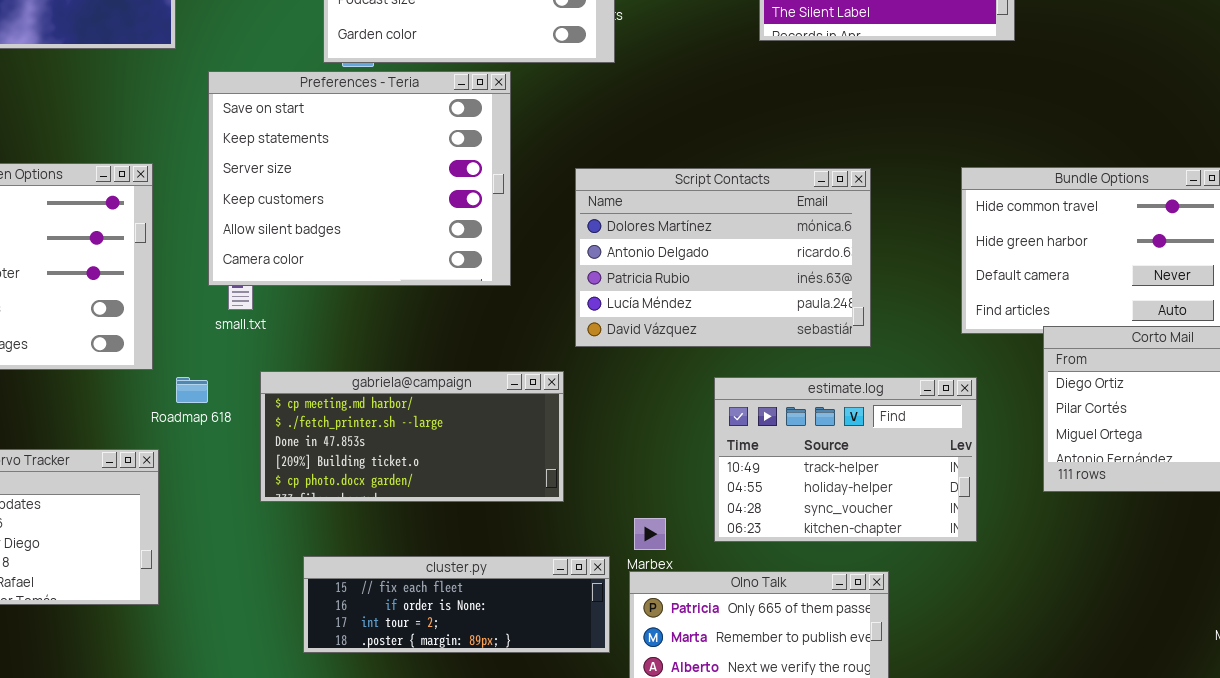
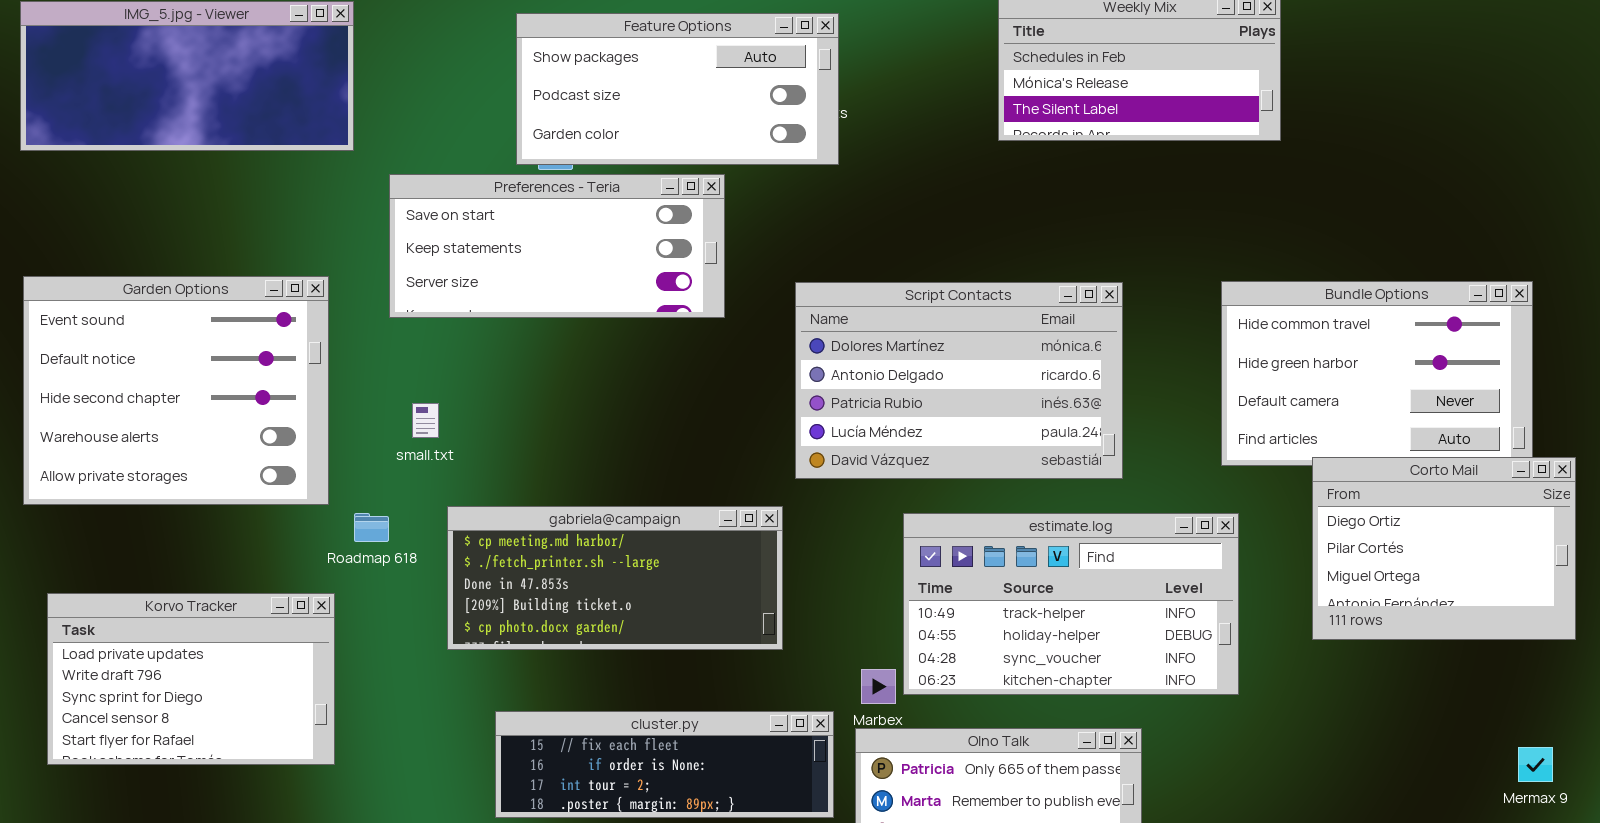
Preferences - Teria: [208,71,511,286] -> [389,174,725,318], resized
estimate.log: [714,377,977,542] -> [903,513,1239,695], resized

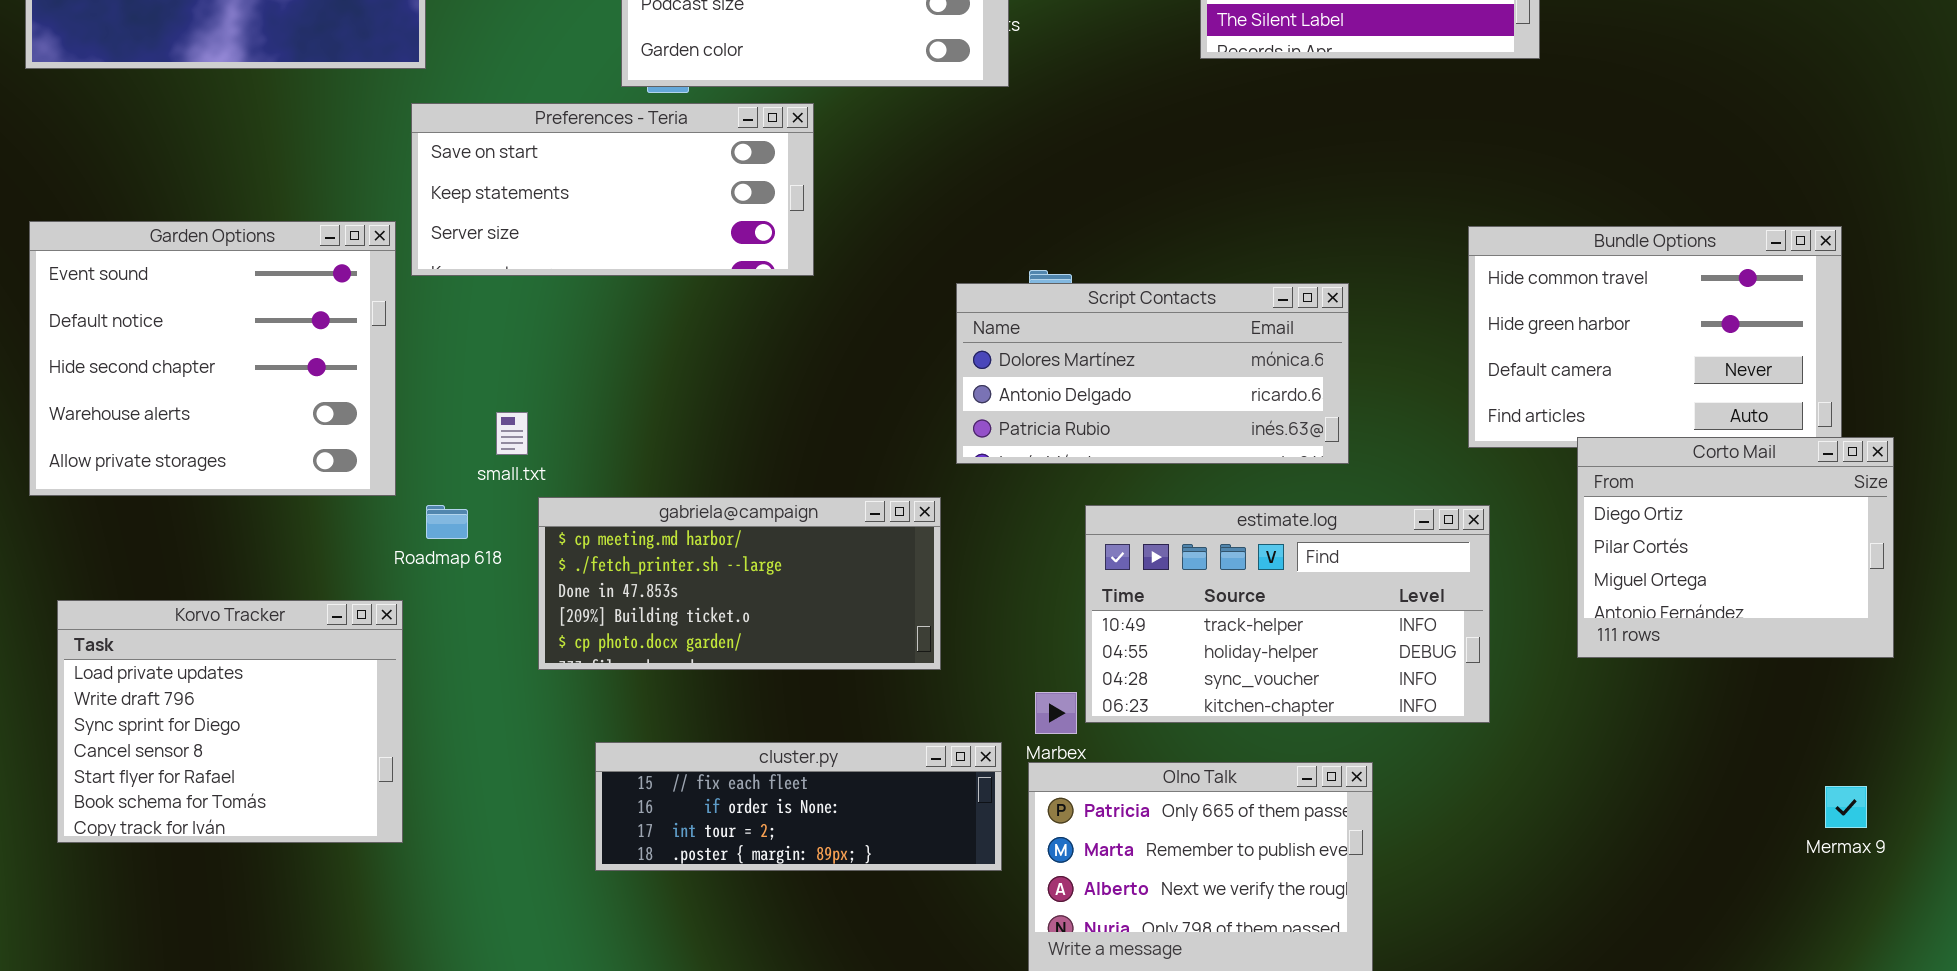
Preferences - Teria: [389,174,725,318] -> [411,103,814,276], moved
Script Contacts: [795,282,1123,479] -> [956,283,1349,464], resized
small.txt: [412,403,439,438] -> [496,412,528,455], moved
Korvo Tracker: [47,593,335,765] -> [57,600,403,843], resized

